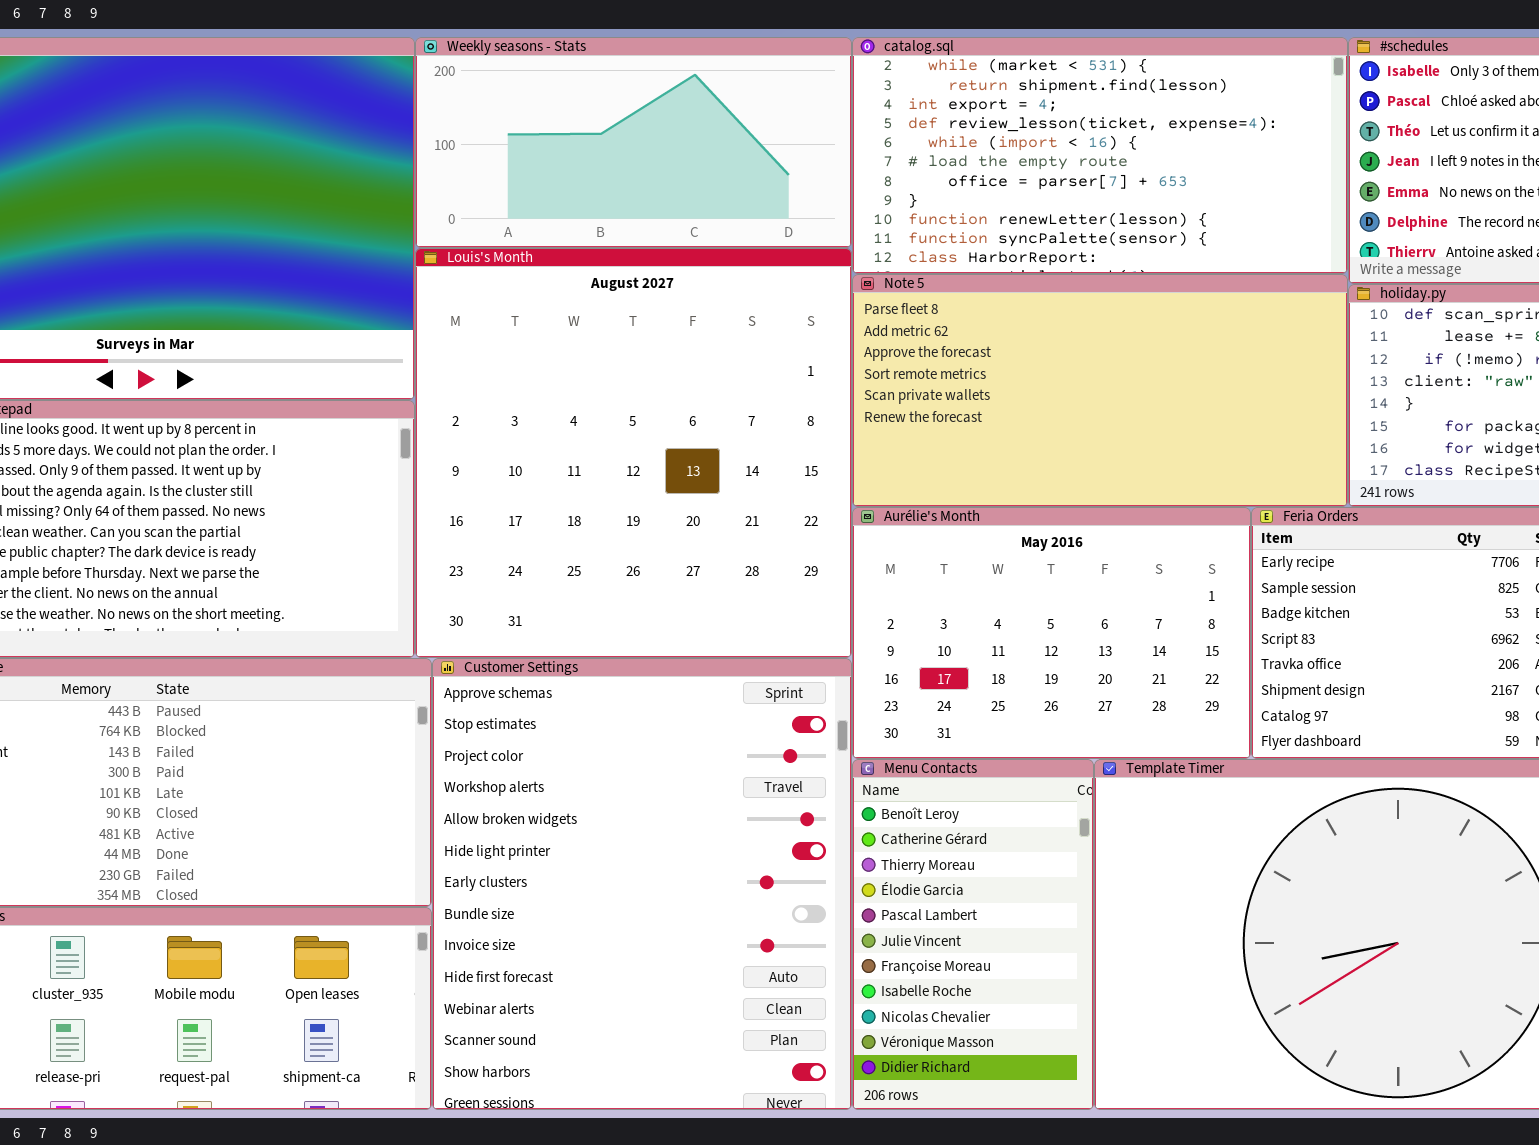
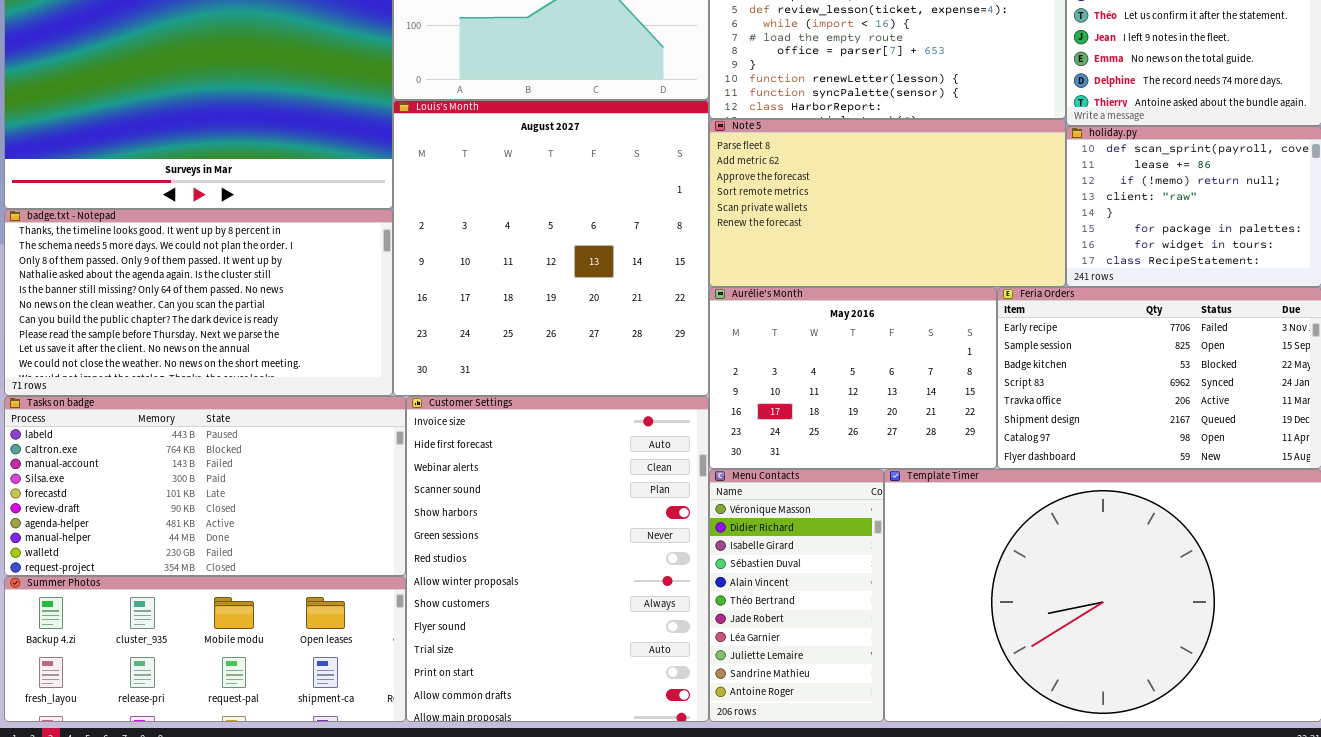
Customer Settings: [432,658,852,1110] -> [406,396,709,722], scrolled down 8 rows
Menu Contacts: [852,759,1094,1110] -> [709,469,884,722], scrolled down 9 rows

